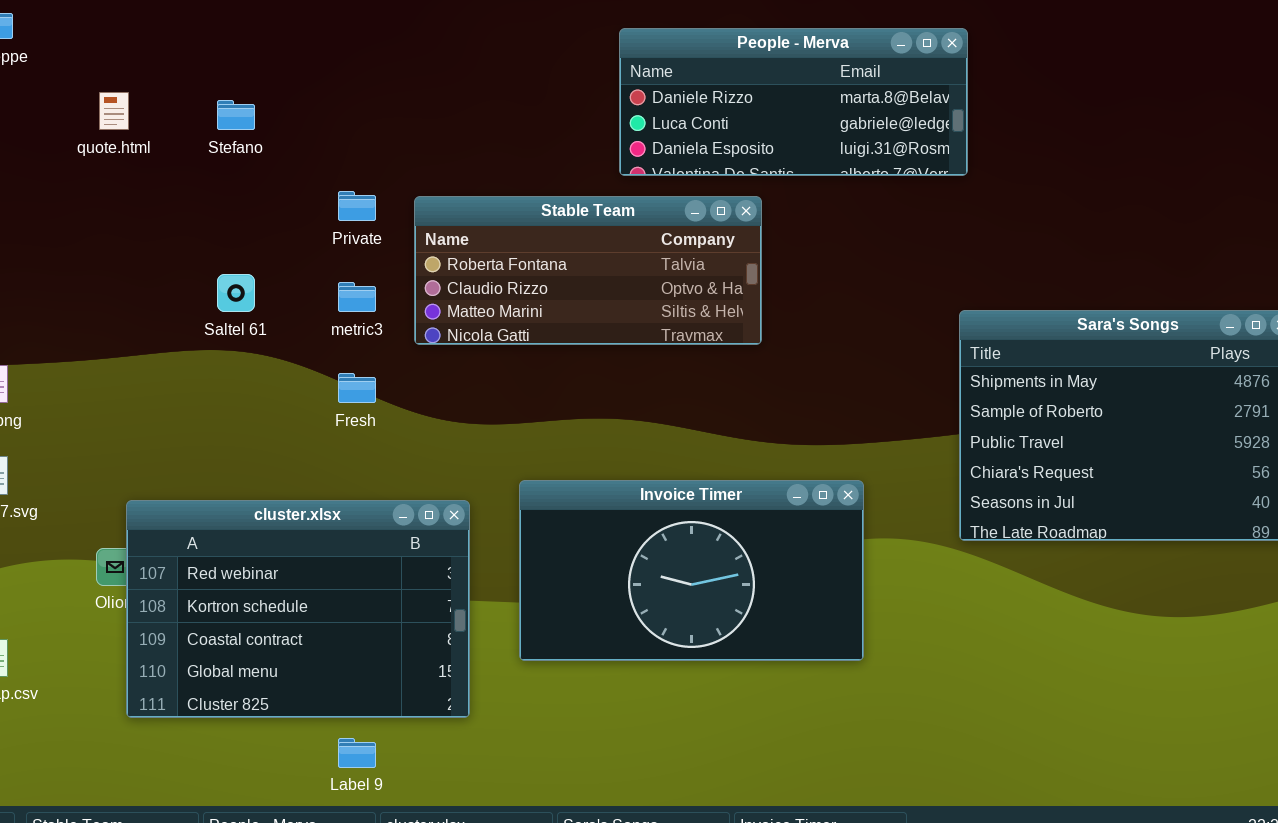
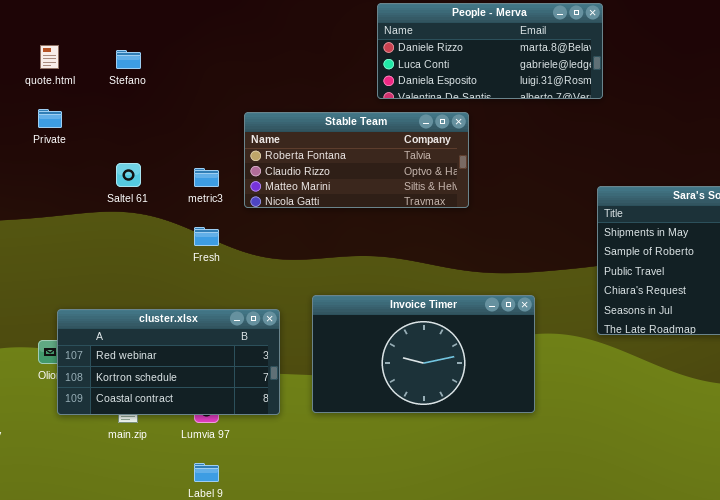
Private: [338,191,376,221] -> [38,109,62,128], moved
cluster.xlsx: [126,500,470,718] -> [57,309,280,415], resized

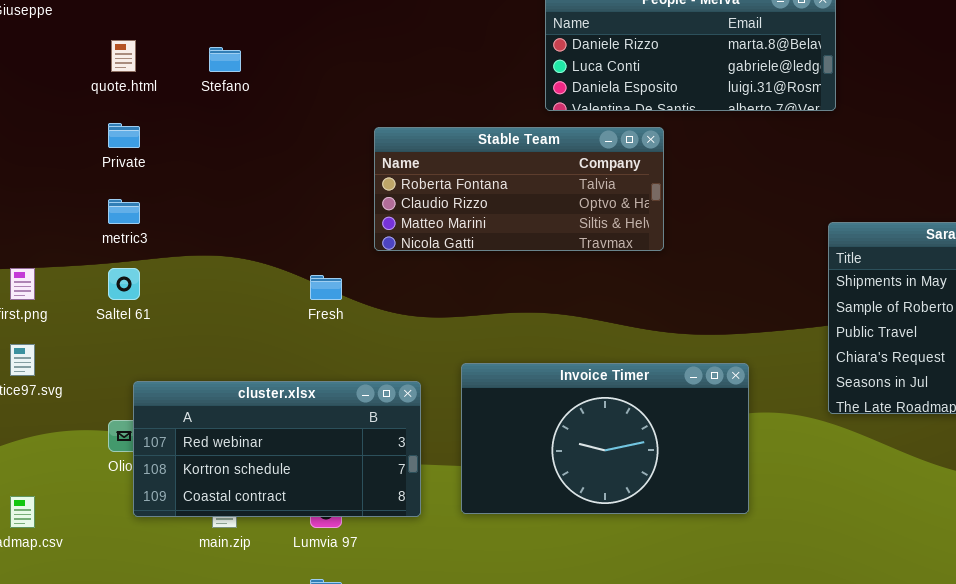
Saltel 61: [116,163,141,187] -> [108,268,140,300], moved
metric3: [194,168,219,187] -> [108,199,140,224], moved

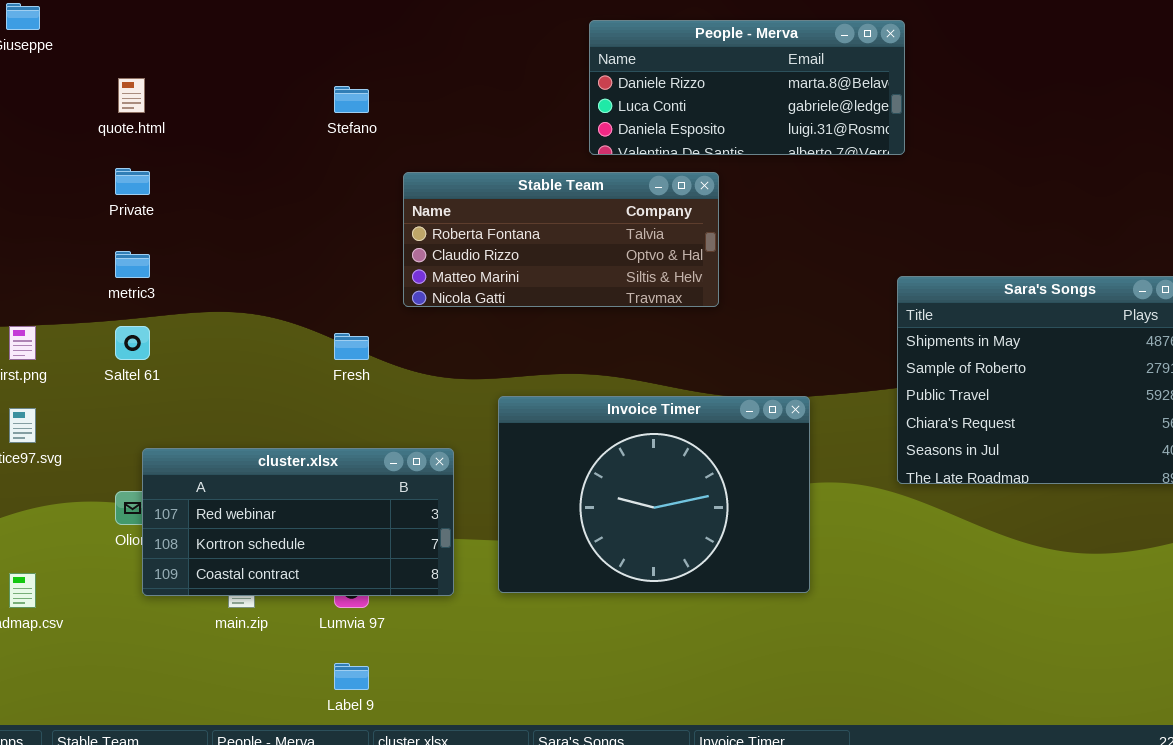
Stefano: [209,47,241,72] -> [334,86,369,113], moved
Invoice Timer: [461,363,749,514] -> [498,396,810,593], resized

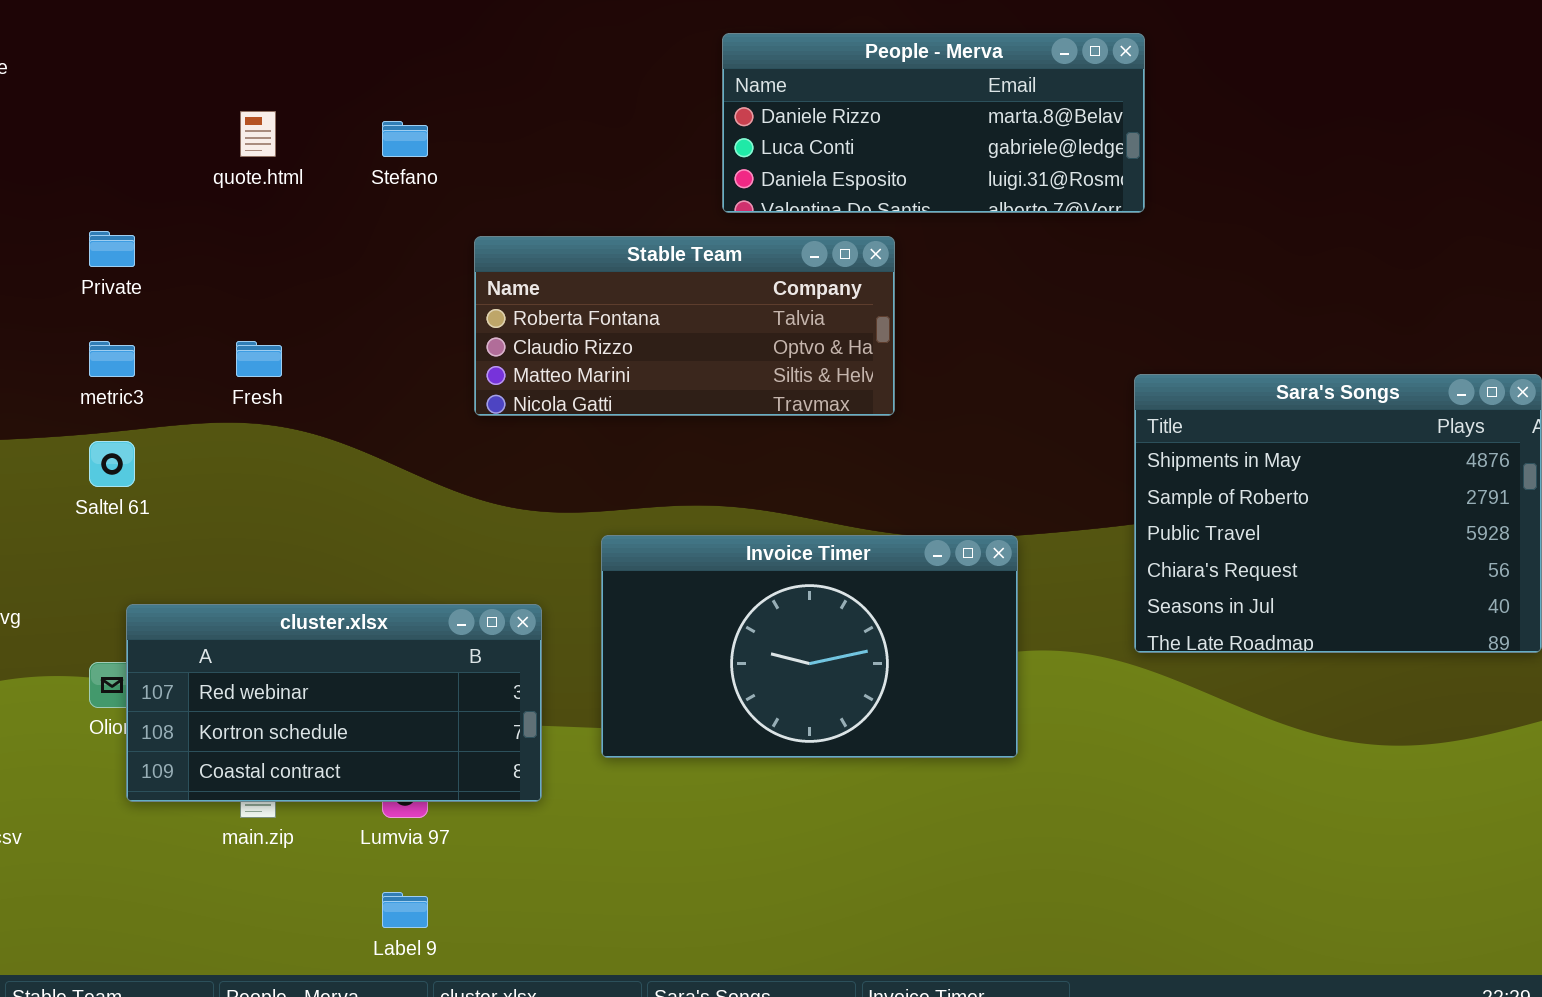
quote.html: [118,78,145,113] -> [240,111,276,157], moved
Fresh: [334,333,369,360] -> [236,341,282,377], moved
Invoice Timer: [498,396,810,593] -> [601,535,1018,758], resized

